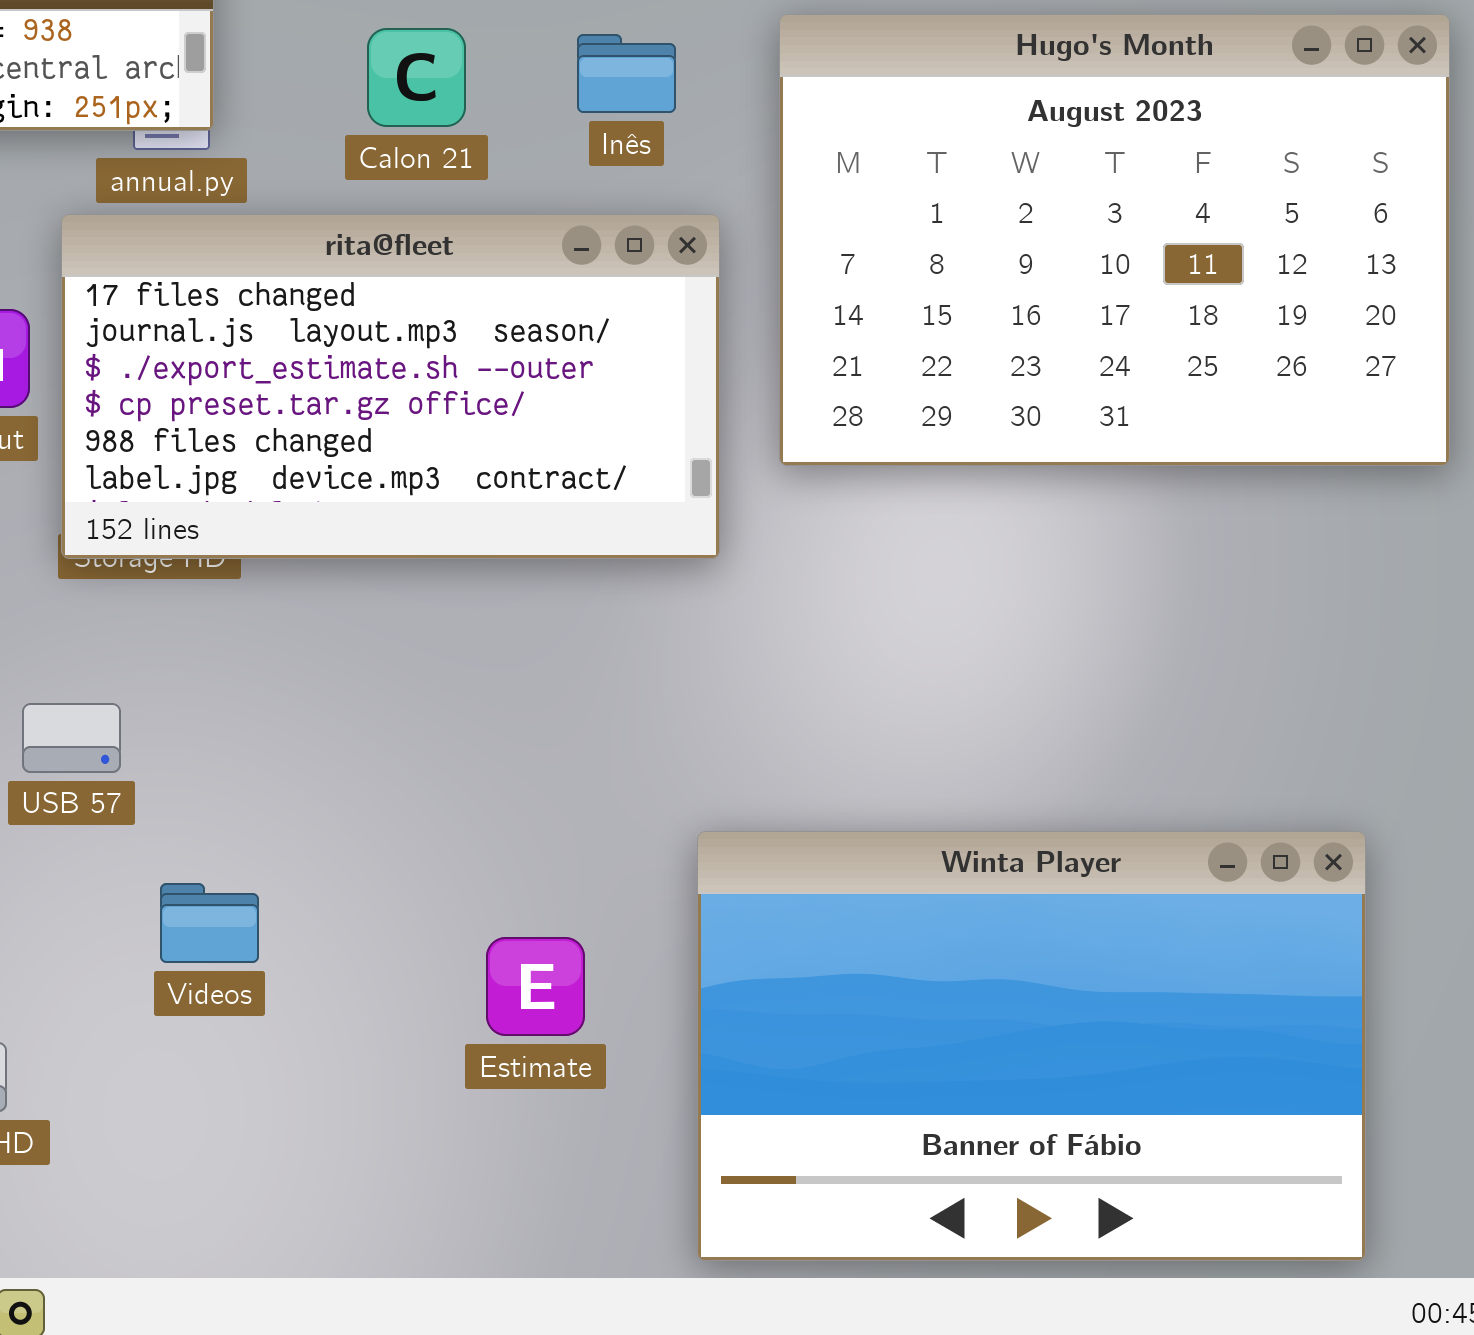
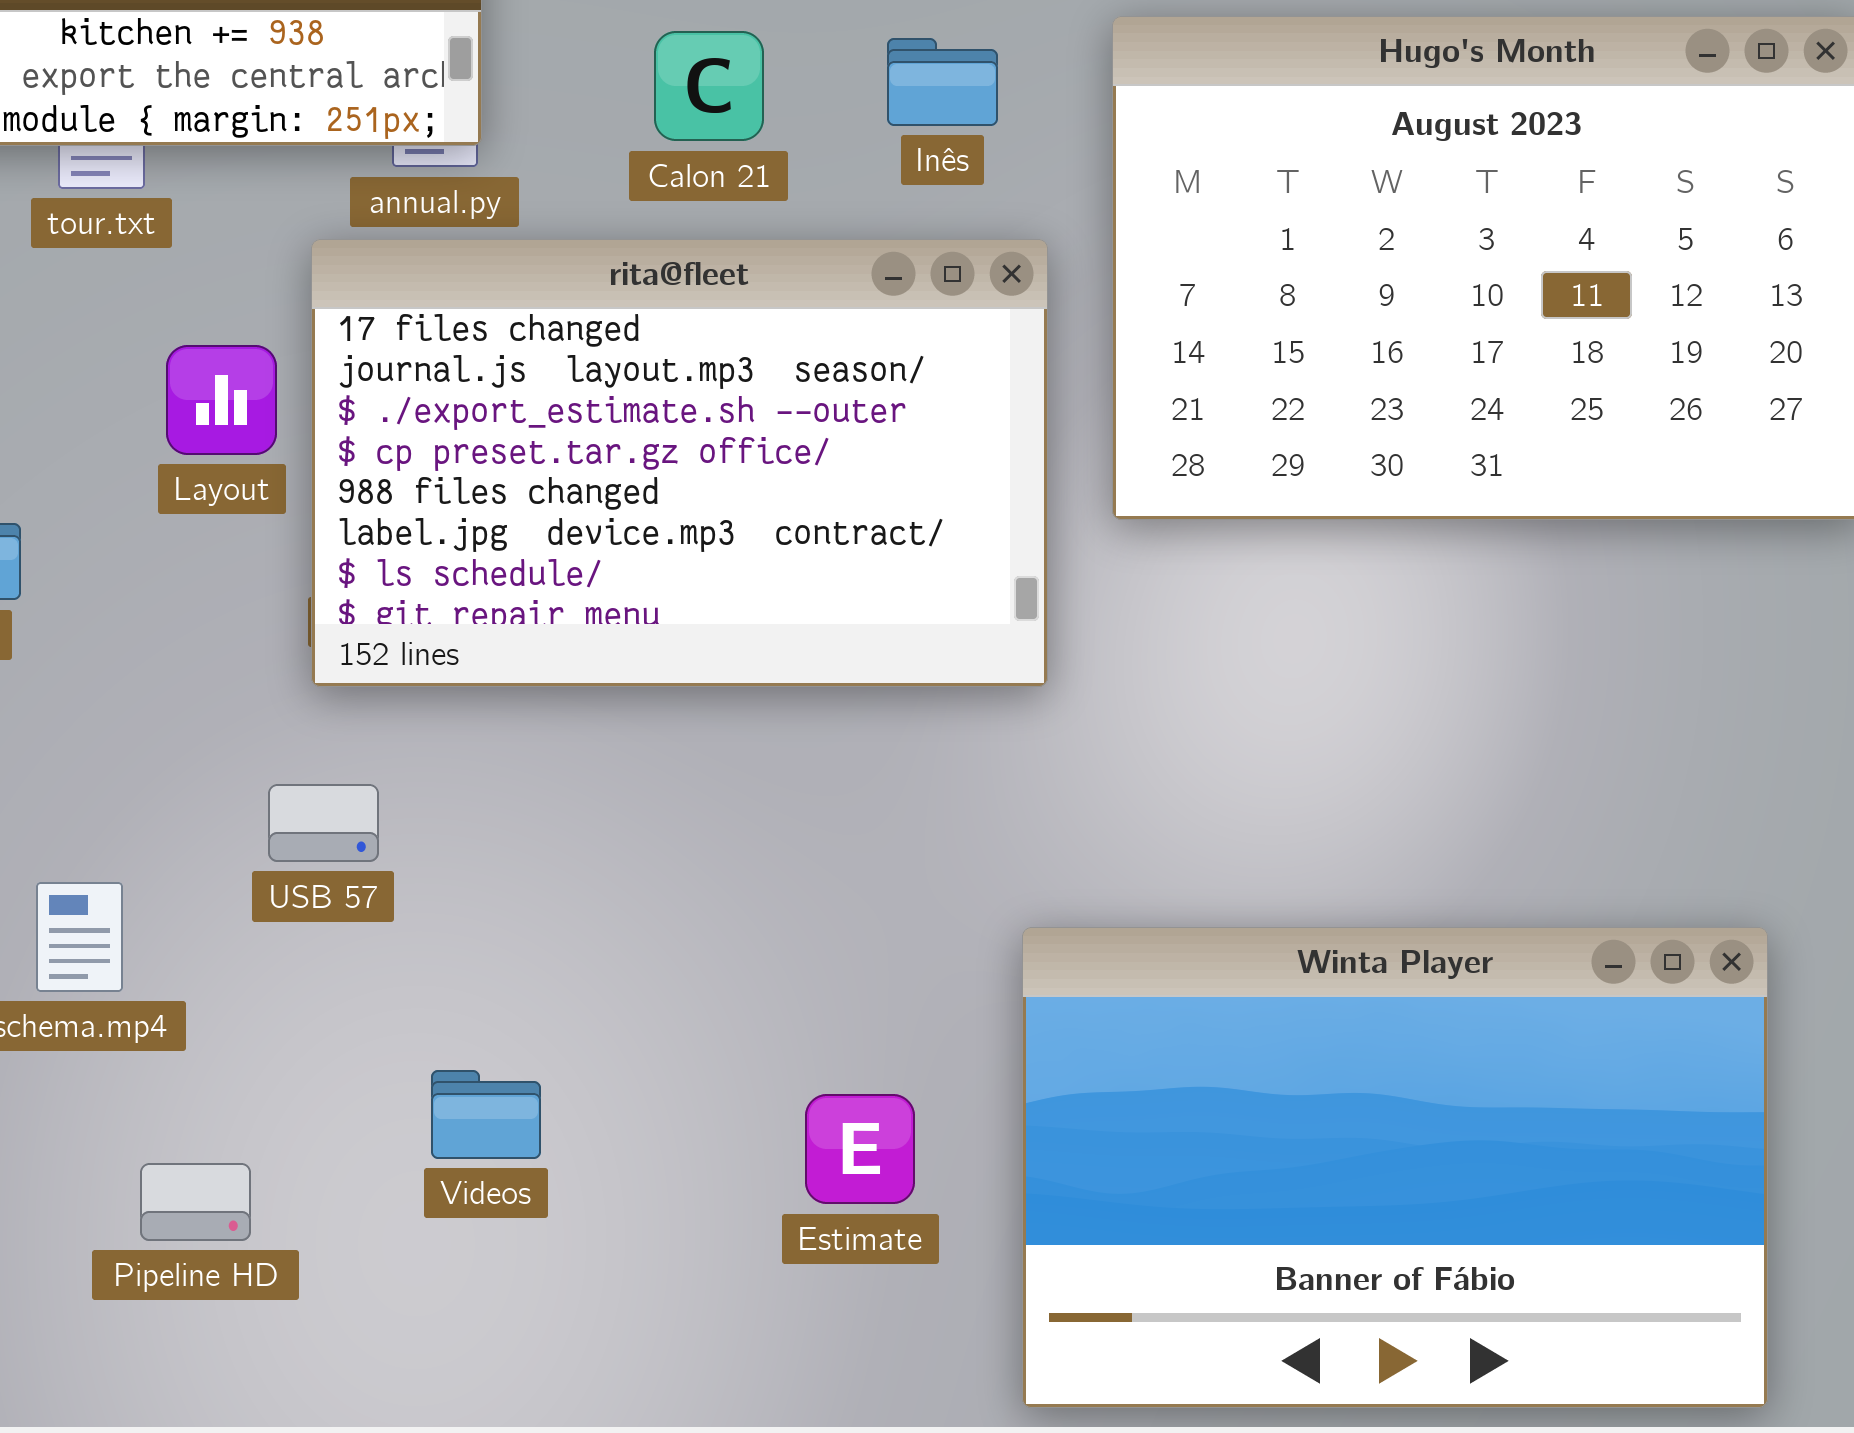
rita@fleet: [61,214,720,559] -> [311,239,1048,687], resized
Videos: [160,883,259,963] -> [431,1070,541,1159], moved
Estimate: [486,937,585,1036] -> [805,1094,915,1204], moved

